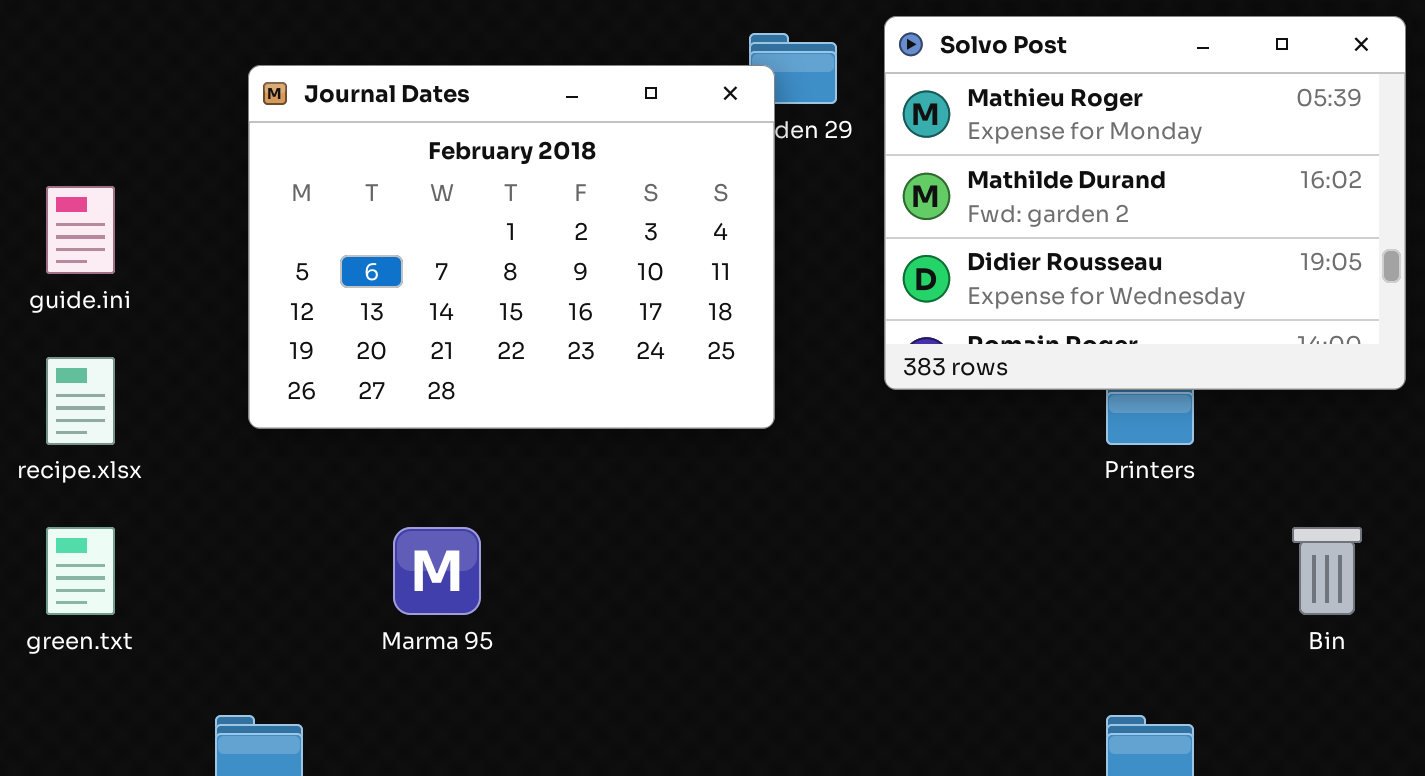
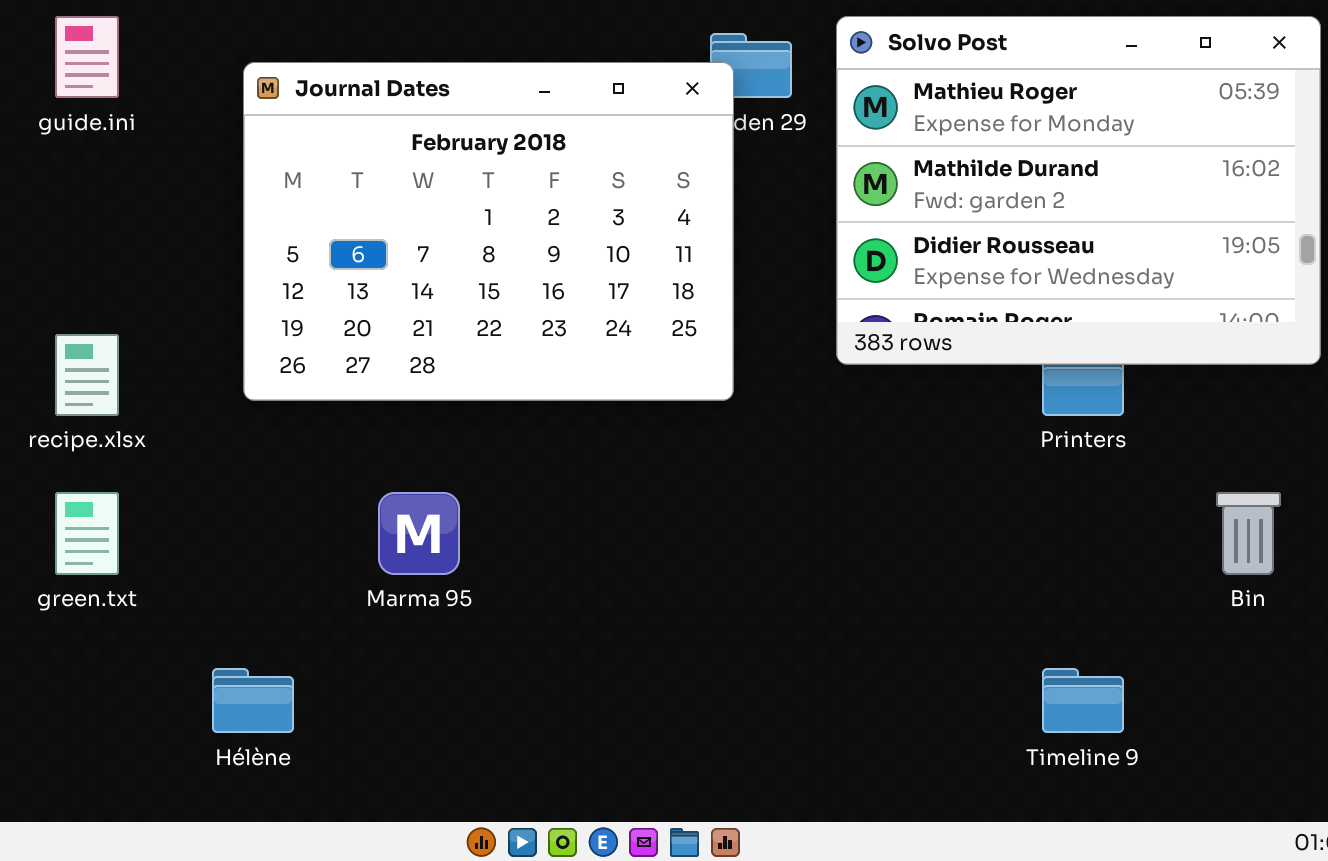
guide.ini: [46,186,115,274] -> [55,16,119,98], moved

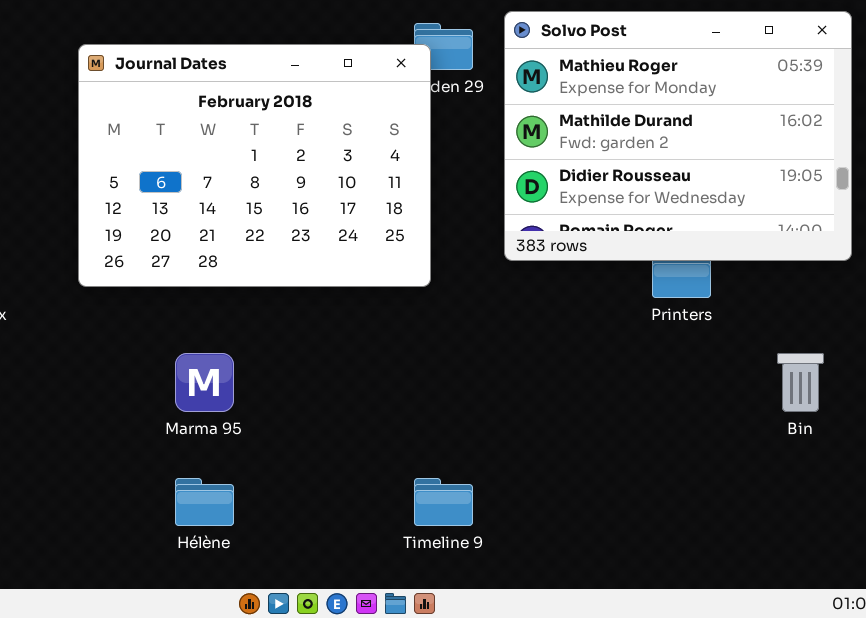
Hélène: [212,668,294,733] -> [175,478,234,526], moved
Timeline 9: [1042,668,1124,733] -> [414,478,473,526], moved

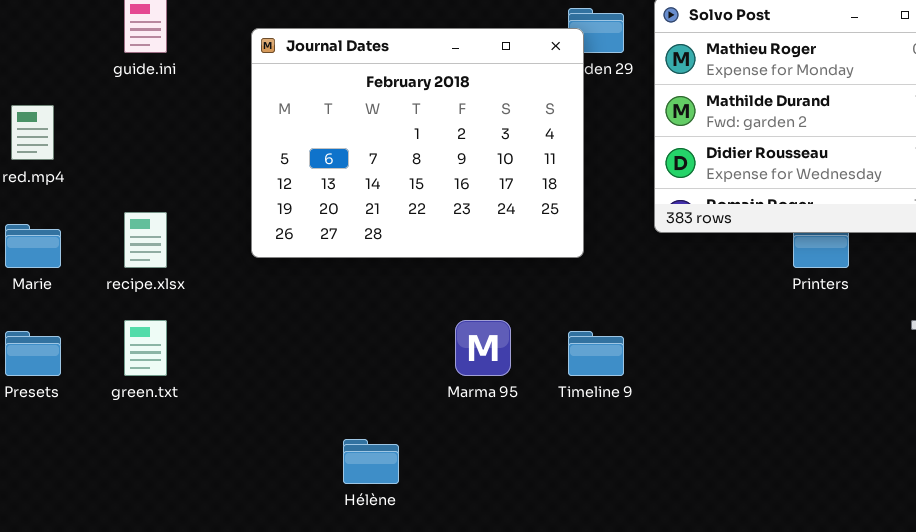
Marma 95: [175,353,234,412] -> [455,320,511,376], moved
Timeline 9: [414,478,473,526] -> [568,331,624,376], moved

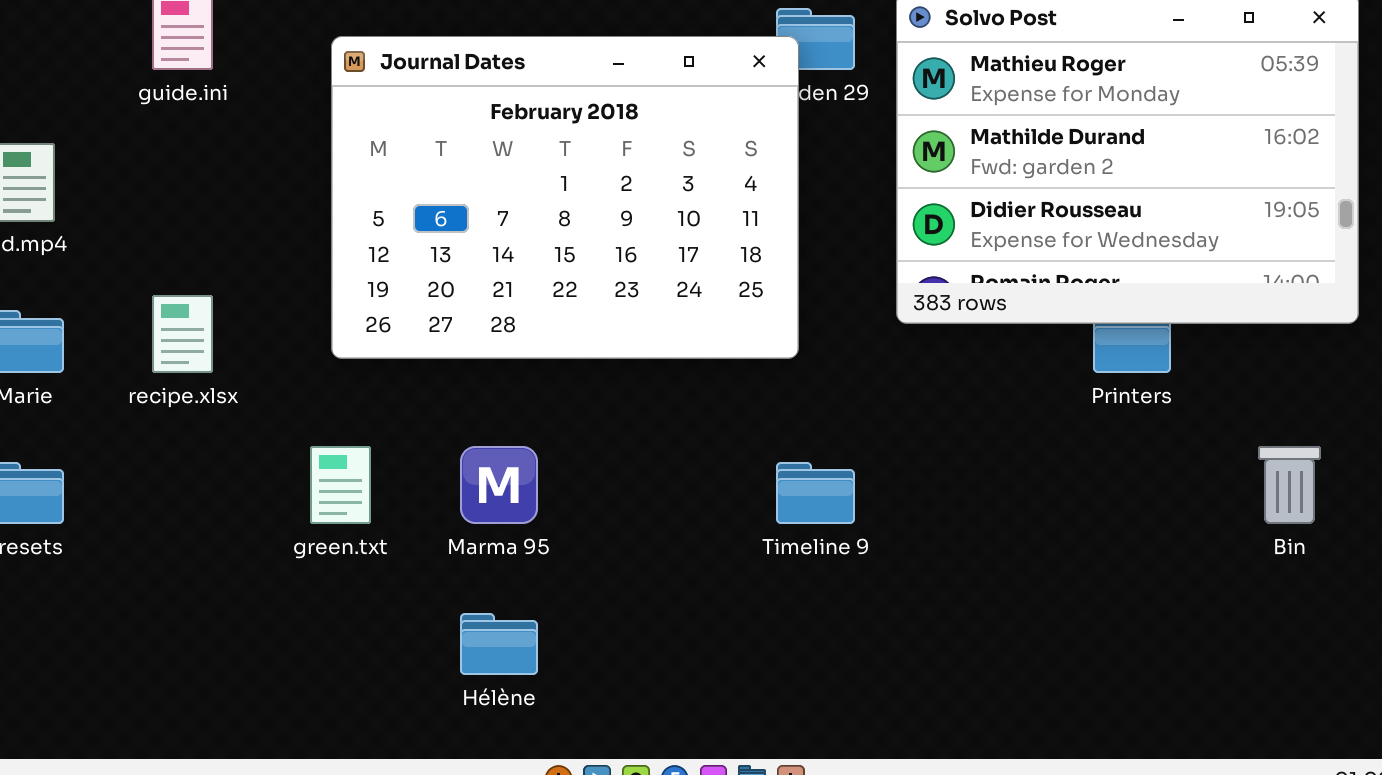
green.txt: [124,320,167,376] -> [310,446,371,524], moved
Marma 95: [455,320,511,376] -> [460,446,538,524], moved

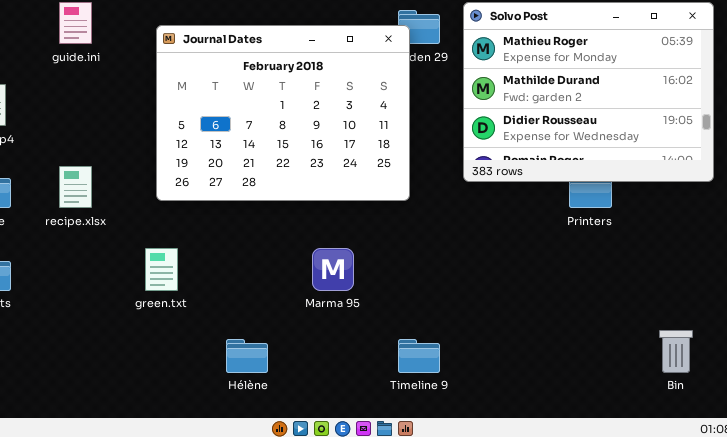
Marma 95: [460,446,538,524] -> [312,248,354,291], moved
Bin: [1258,446,1321,524] -> [659,330,693,373], moved
Timeline 9: [776,462,855,524] -> [398,339,440,373], moved

